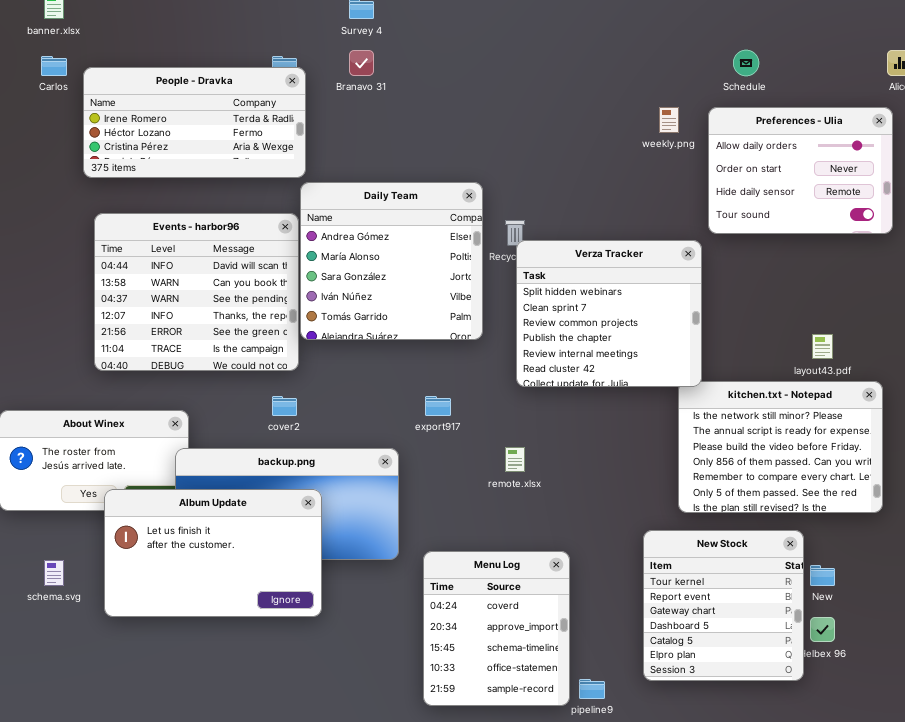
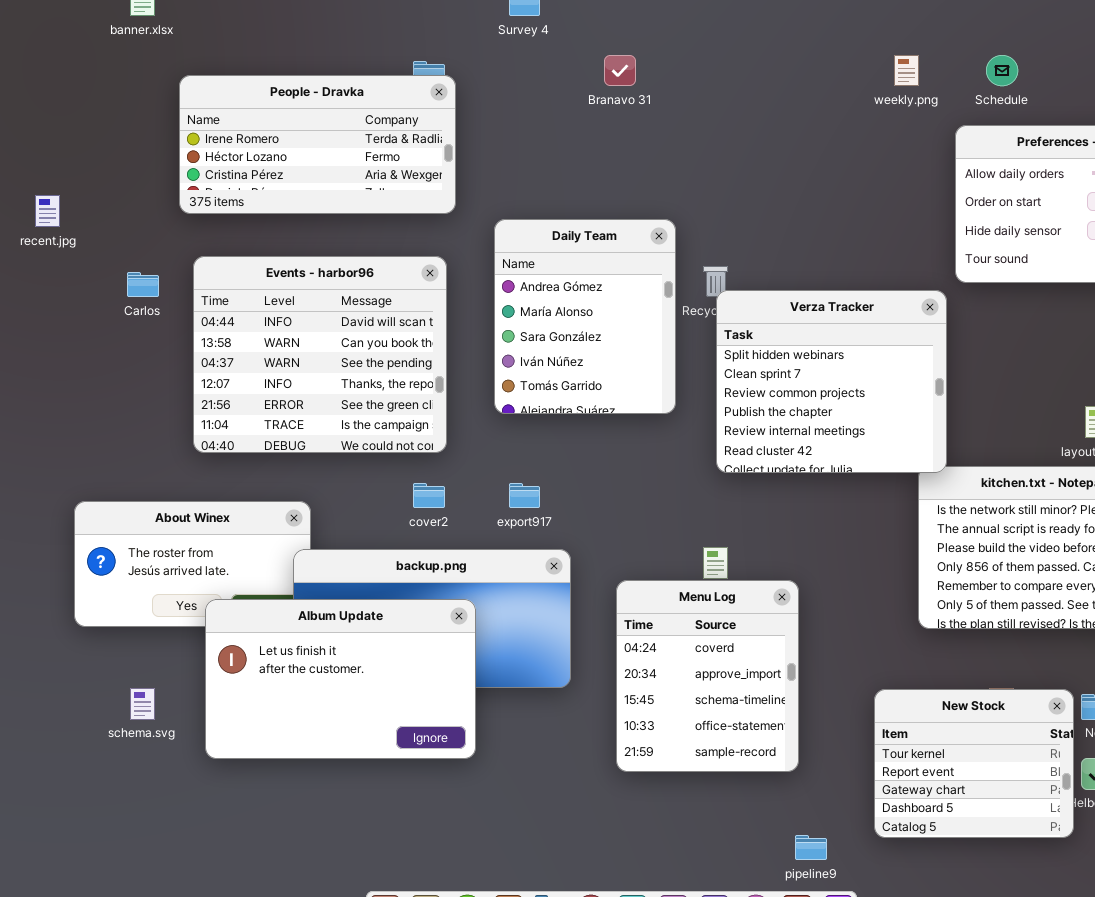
Branavo 31: [349,50,374,76] -> [604,55,636,86], moved
Carlos: [41,56,67,76] -> [127,272,159,297], moved
weekly.png: [659,107,679,133] -> [894,55,919,86], moved
Daily Team: [300,182,483,340] -> [494,219,676,414], resized
export917: [425,396,451,416] -> [509,483,540,508], moved
New Stock: [643,530,804,681] -> [874,689,1074,838], resized
Menu Log: [423,551,570,706] -> [616,580,799,772], moved

